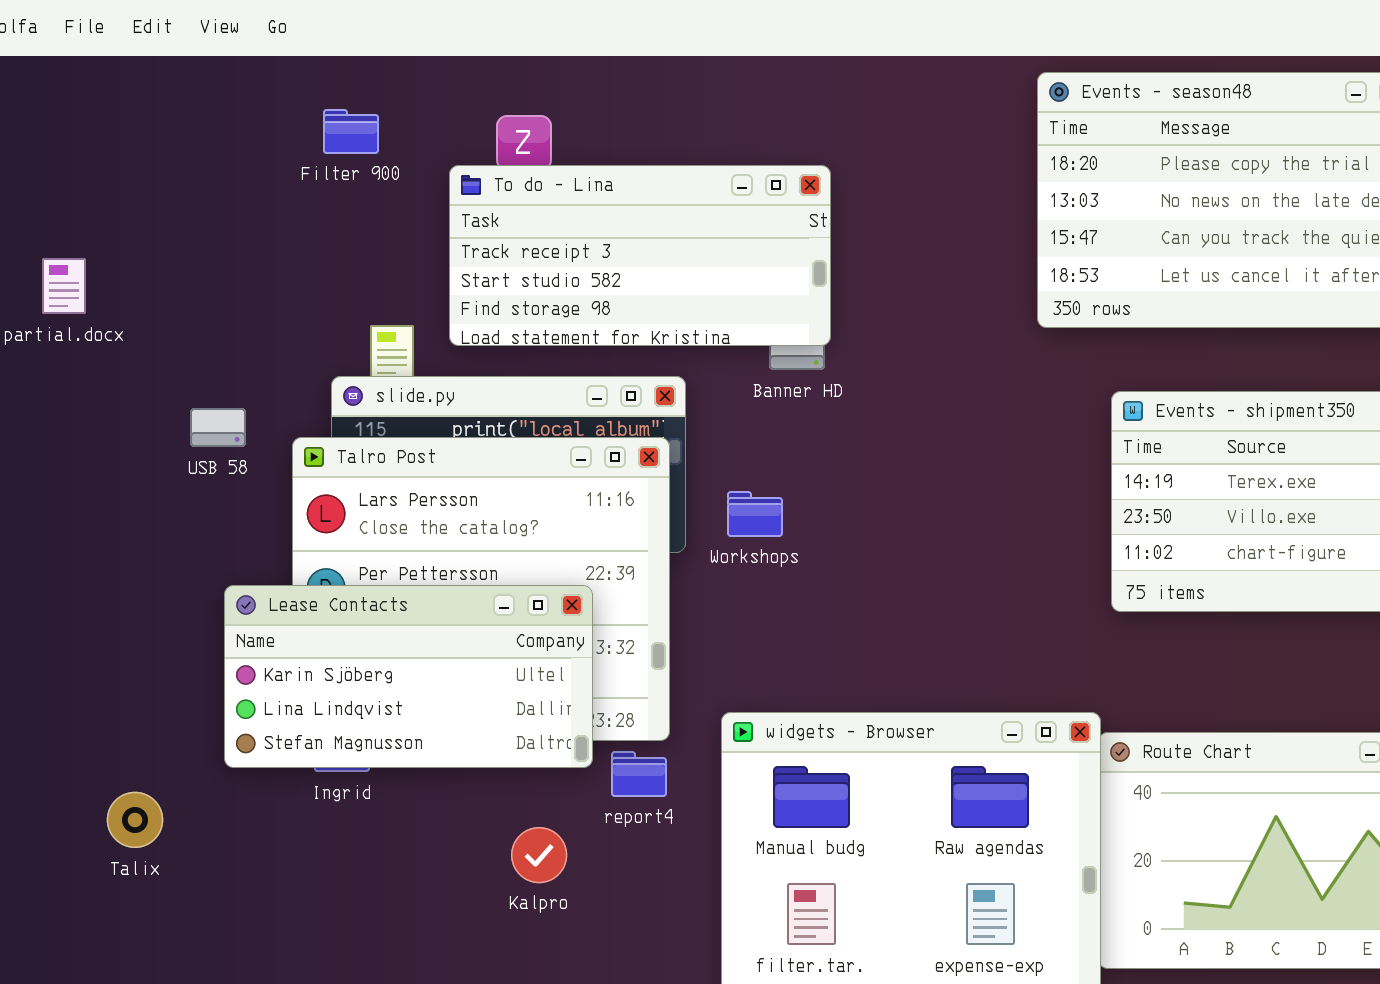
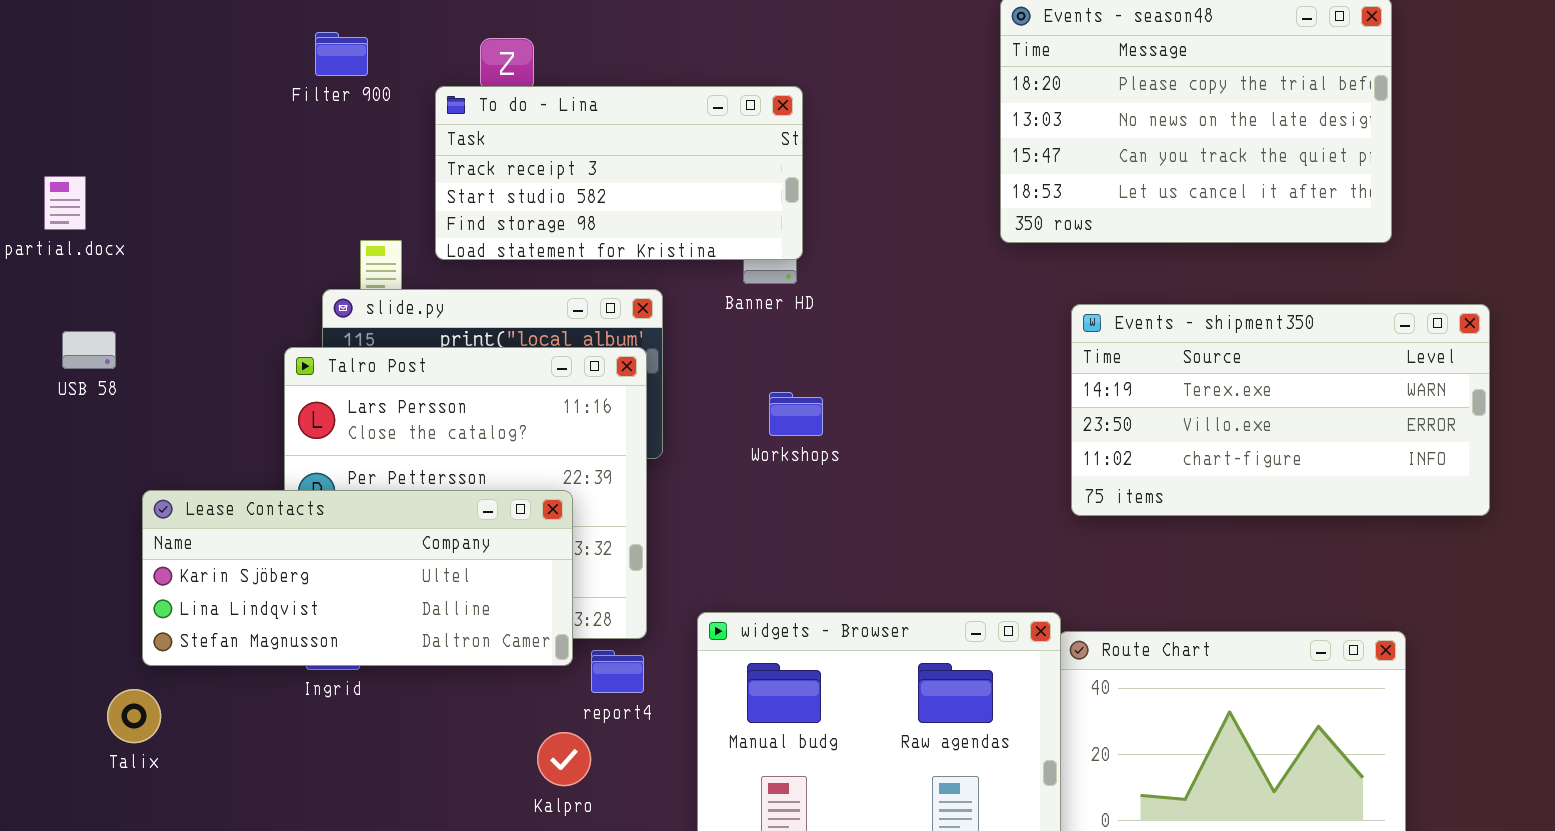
USB 58: [190,408,246,447] -> [62,331,116,369], moved
Workshops: [727,491,783,537] -> [769,392,823,436], moved
Lease Contacts: [224,585,593,768] -> [142,490,573,666], resized
Kalpro: [511,827,567,883] -> [537,732,591,786], moved

